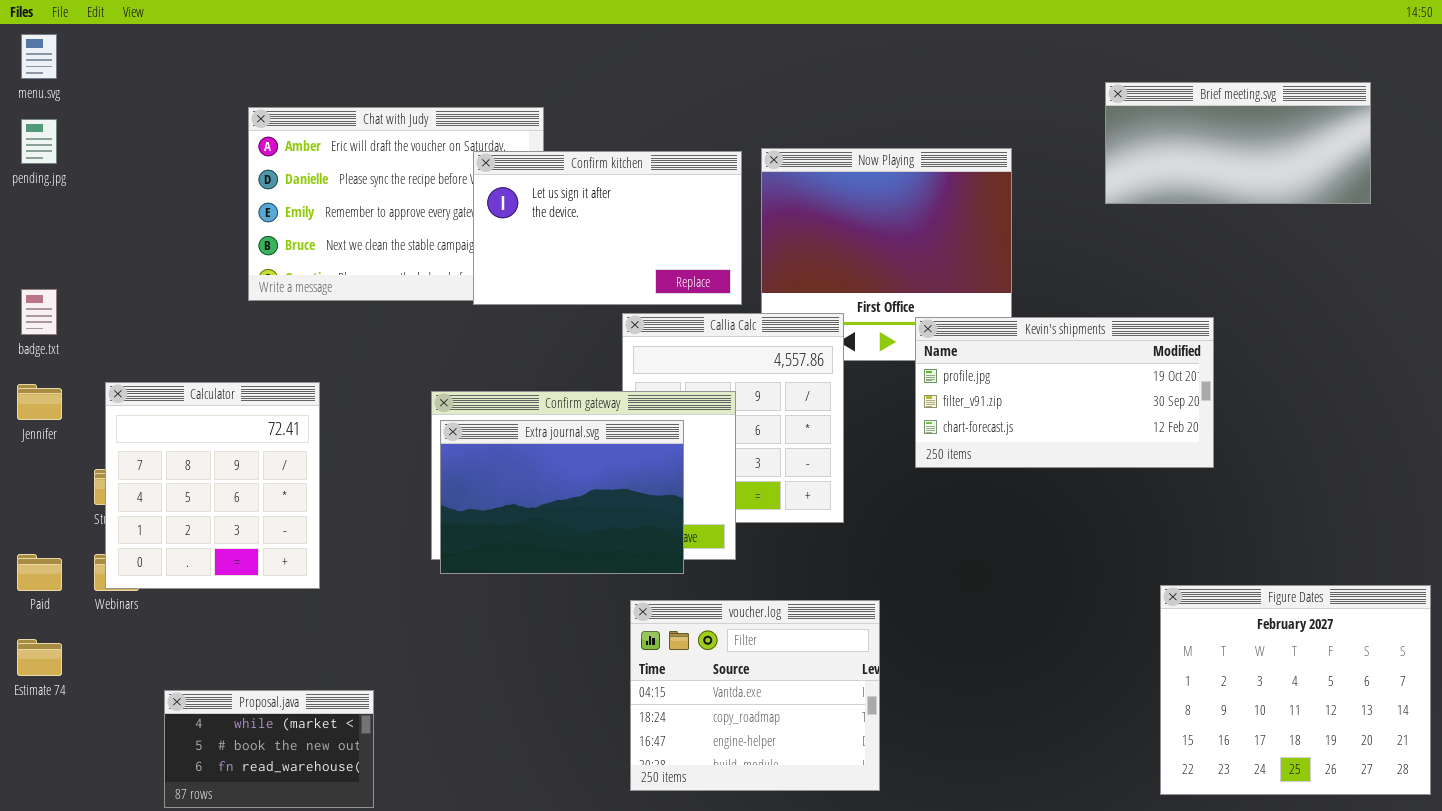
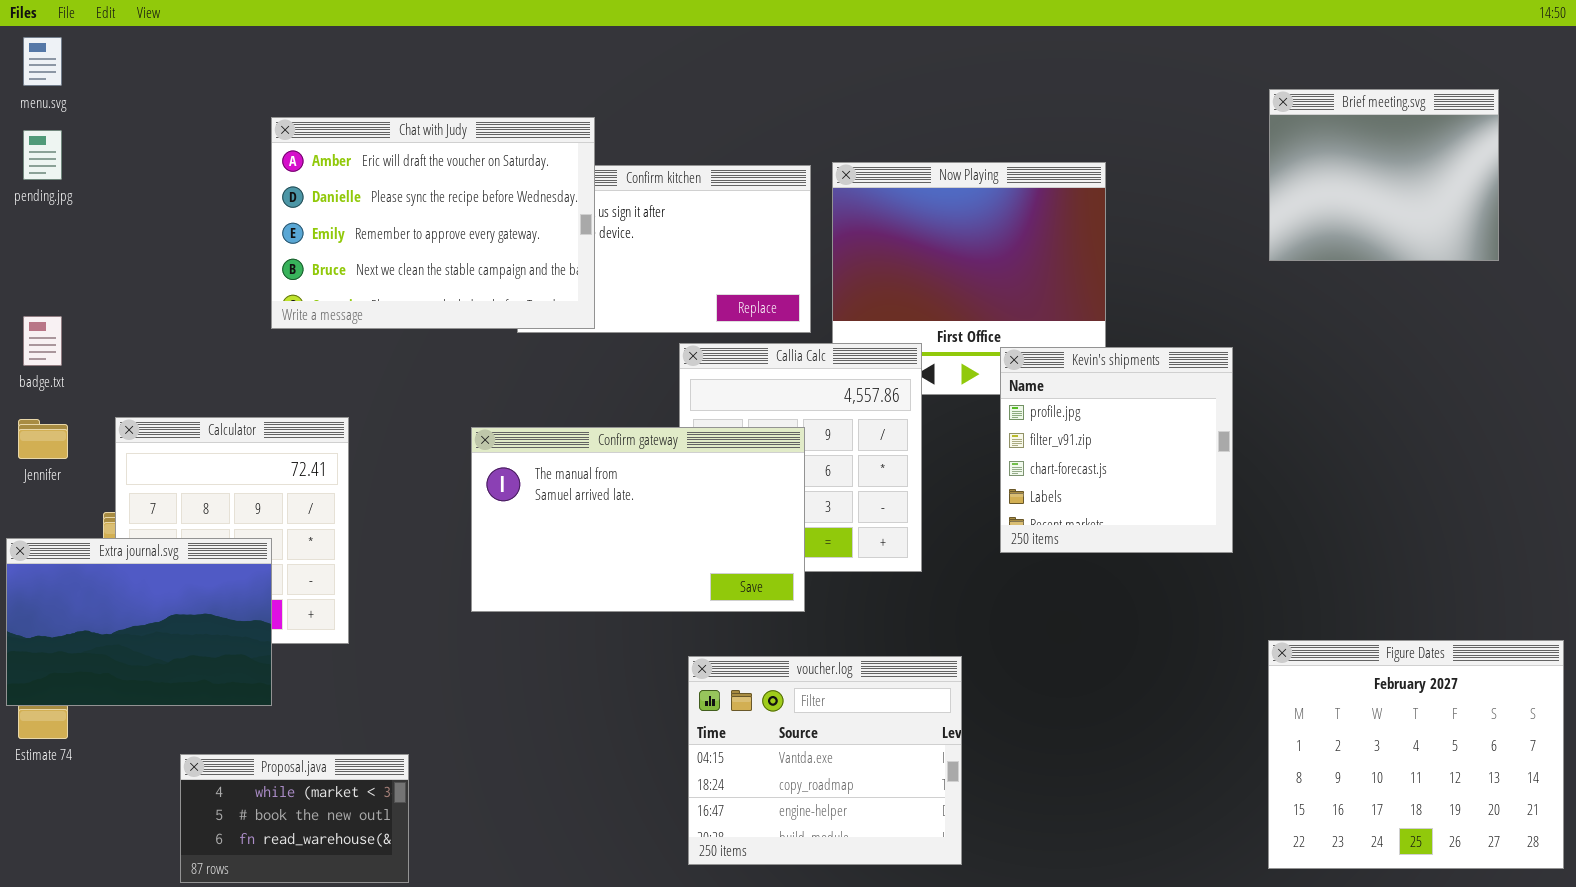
Brief meeting.svg: [1105,82,1371,204] -> [1269,89,1499,261], resized
Chat with Judy: [248,107,544,301] -> [271,117,595,329], raised
Kevin's shipments: [915,317,1214,468] -> [1000,347,1233,553], resized
Extra journal.svg: [440,420,684,574] -> [6,538,272,706], moved

